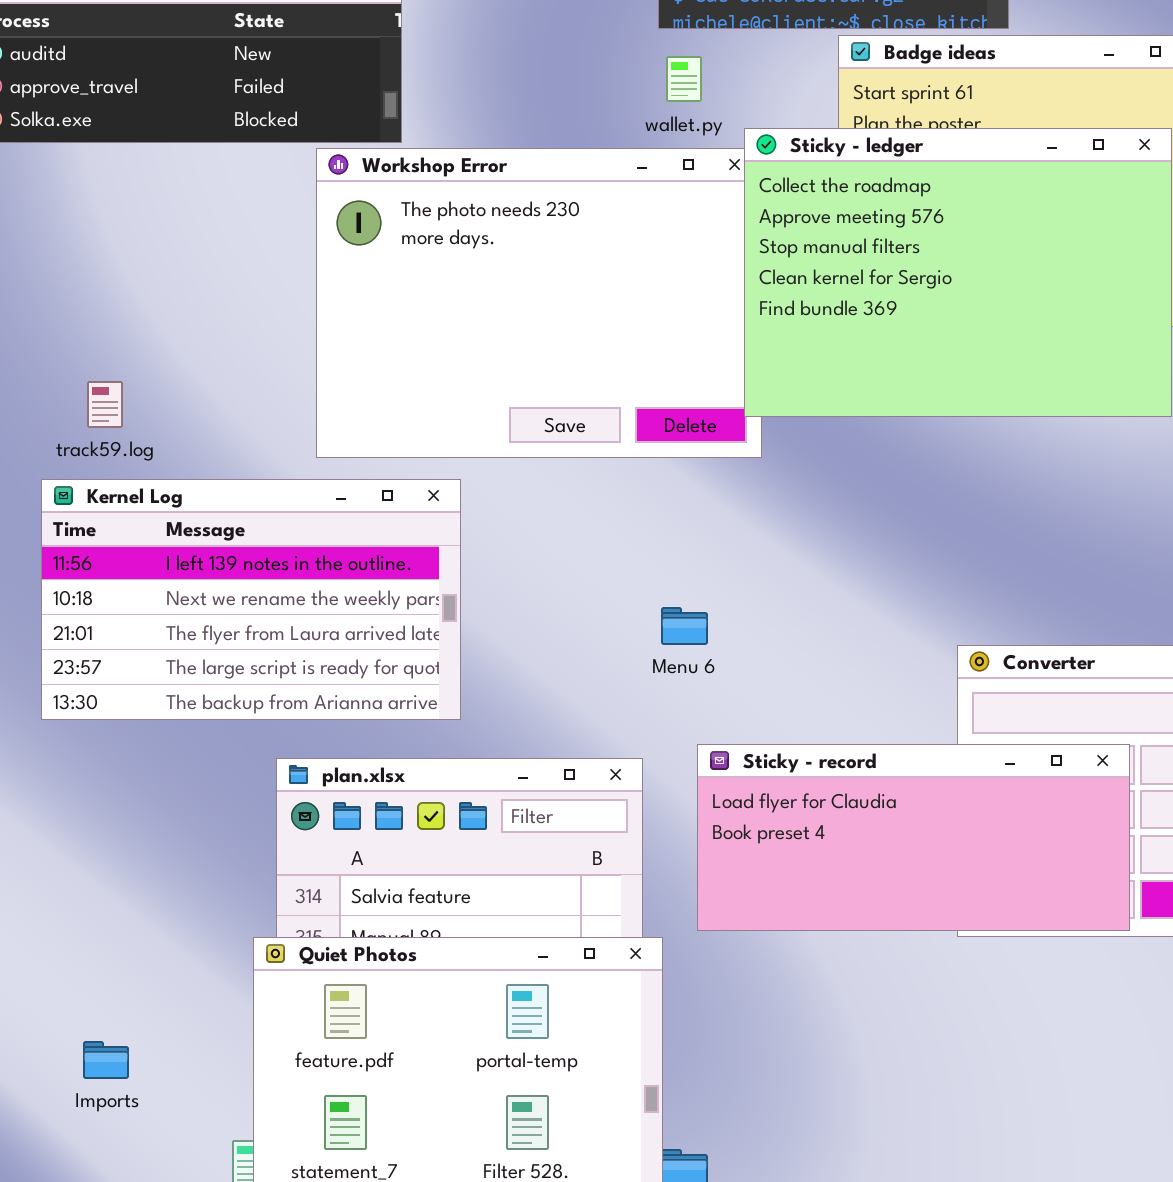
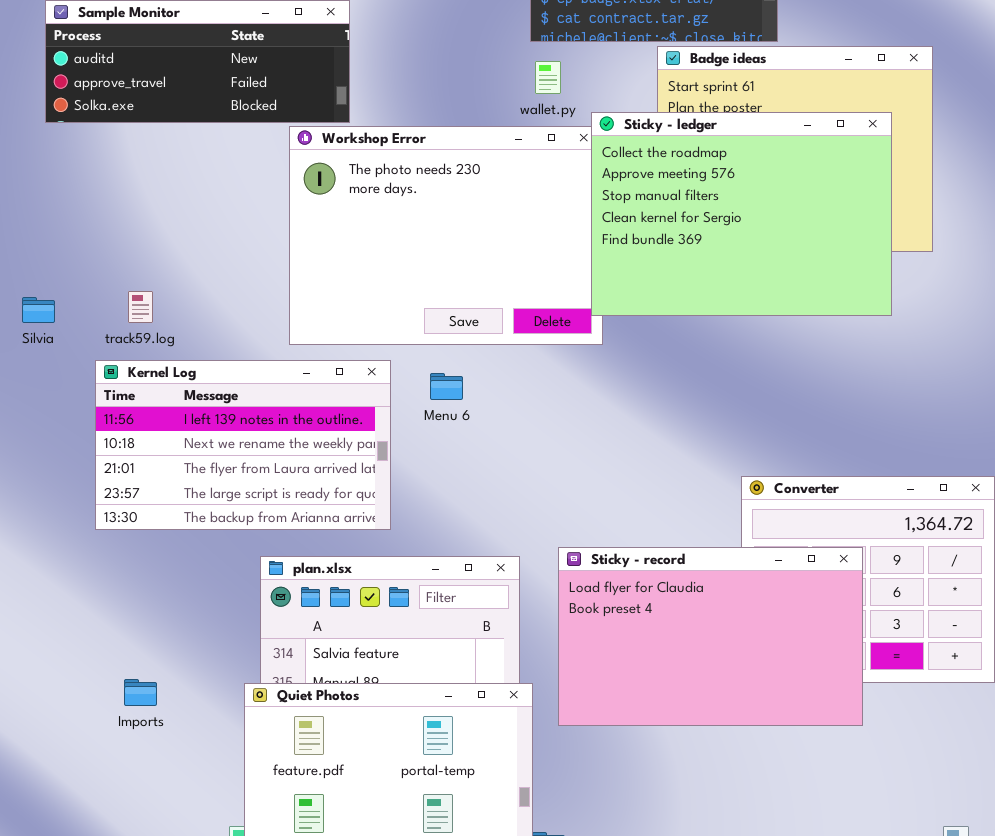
Menu 6: [661,607,708,645] -> [430,373,463,400], moved
Sticky - record: [697,744,1130,931] -> [558,547,863,726], resized
Imports: [83,1041,129,1079] -> [124,679,157,706], moved

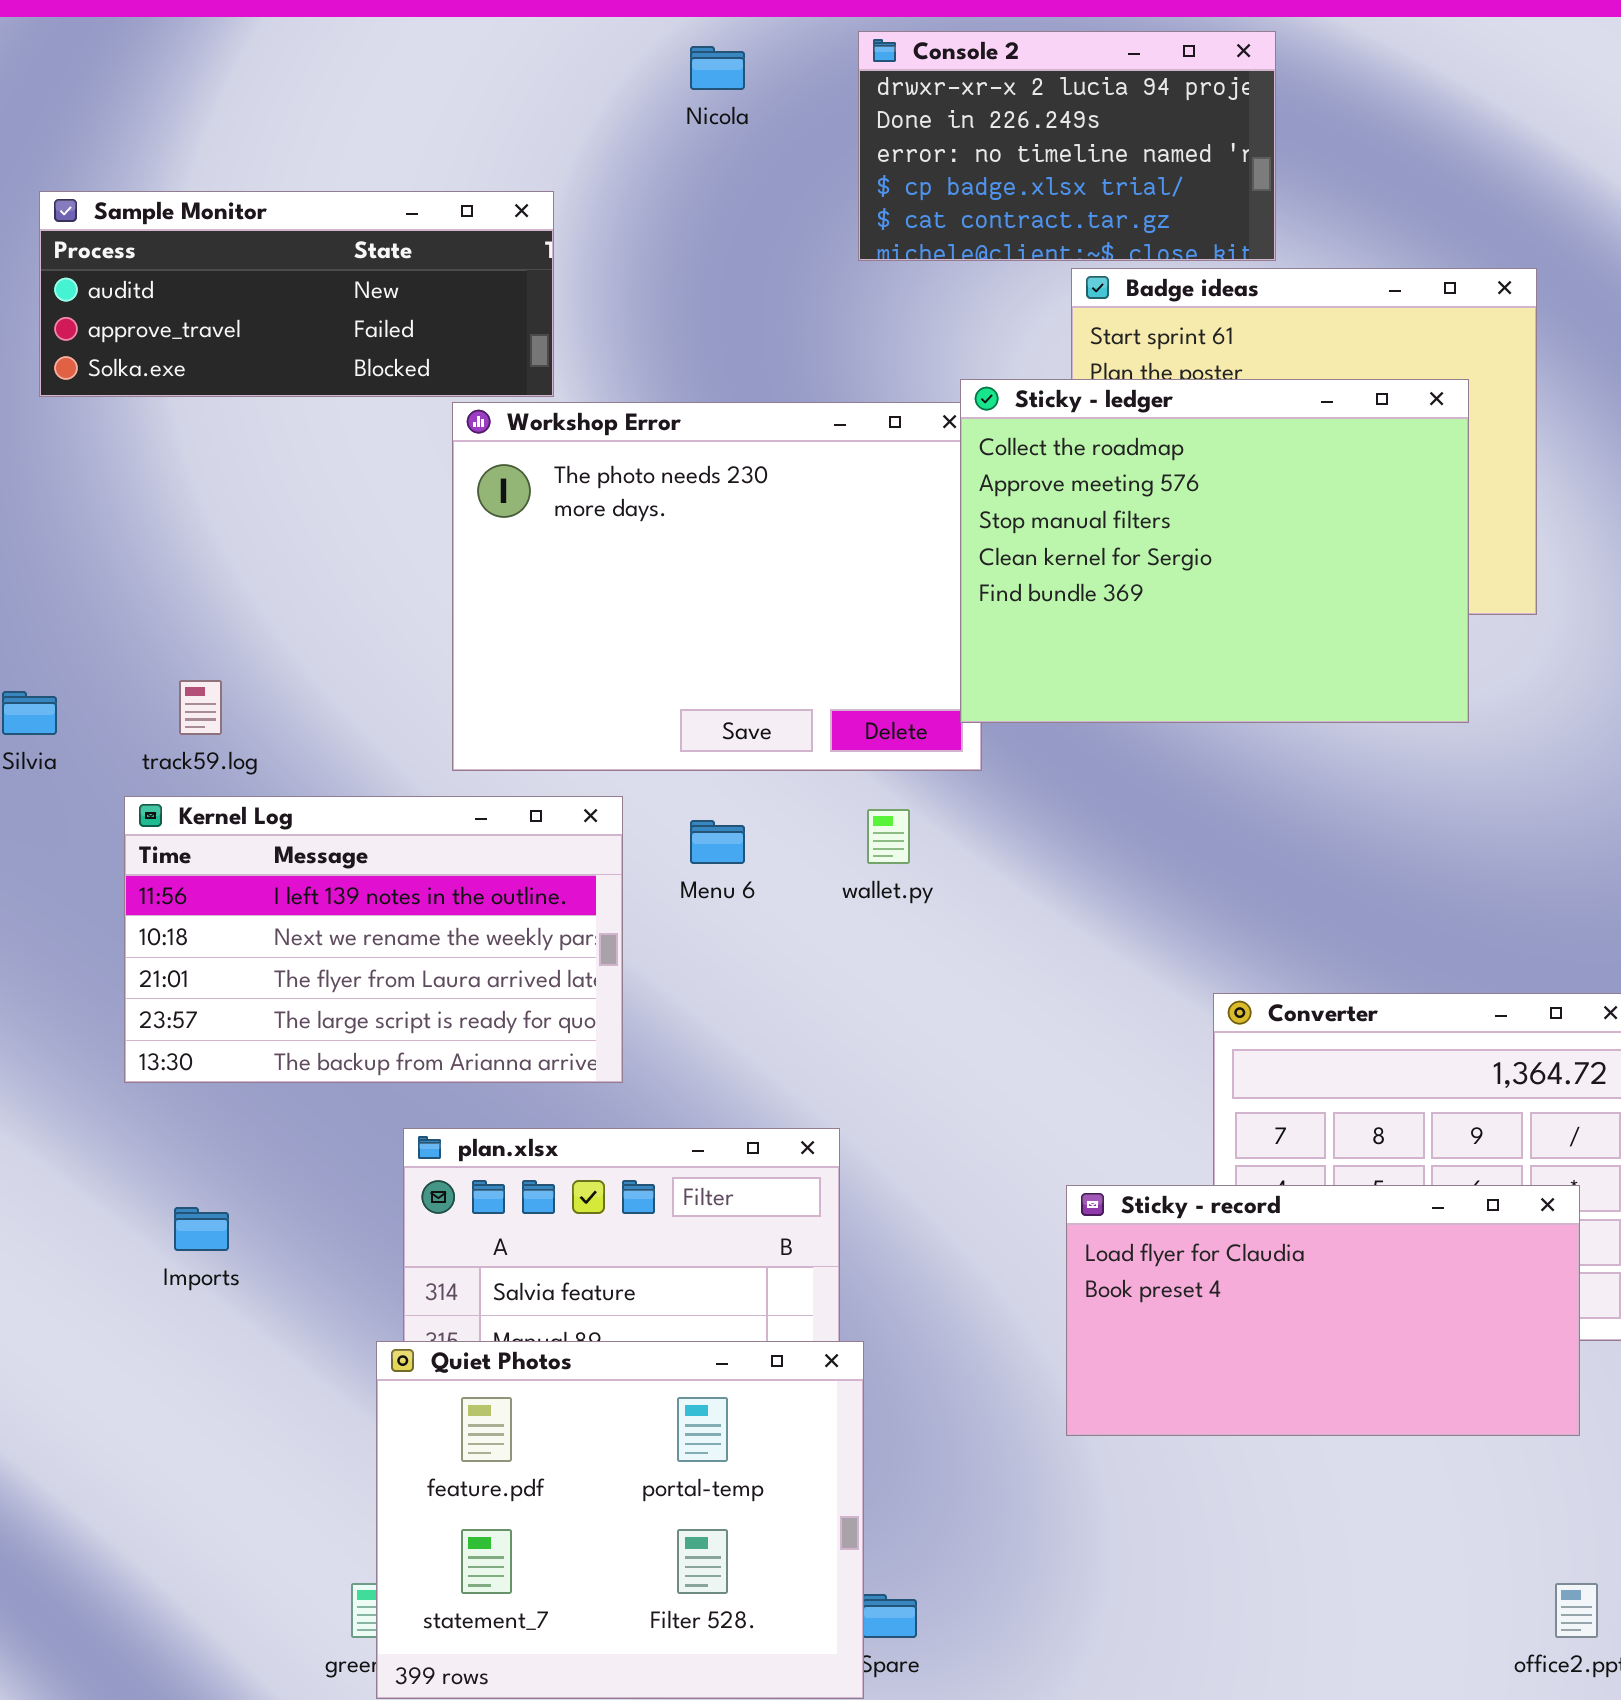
wallet.py: [535,61,561,94] -> [867,809,910,864], moved
Sticky - record: [558,547,863,726] -> [1066,1185,1580,1436], moved, resized
Imports: [124,679,157,706] -> [174,1207,229,1251], moved

